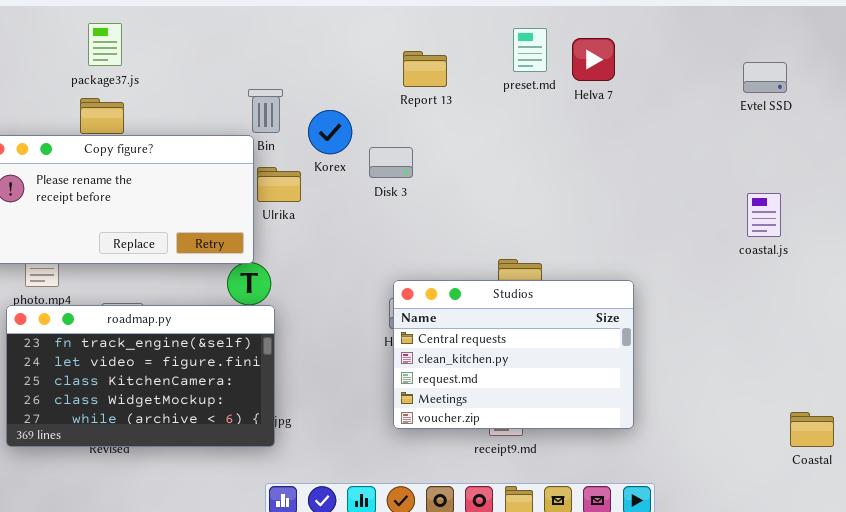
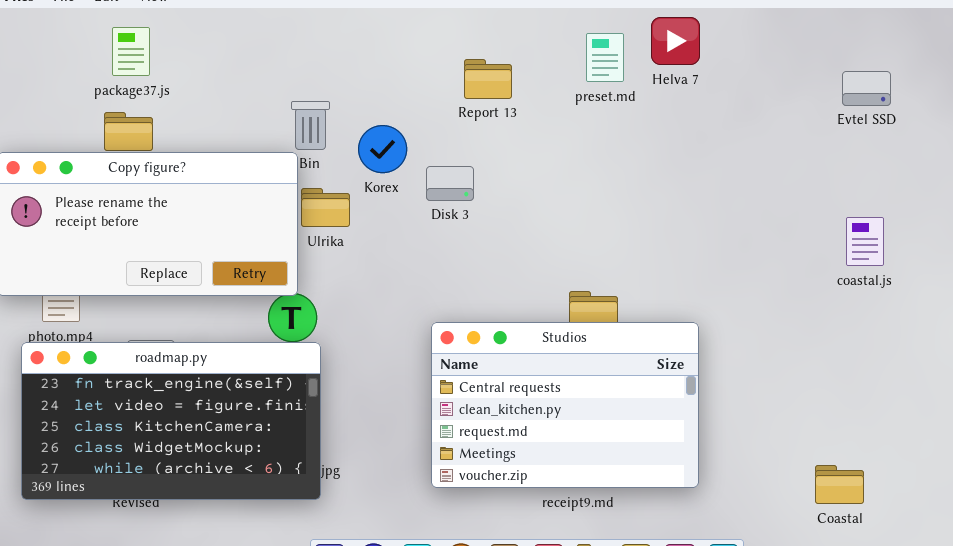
Helva 7: [572,38,615,81] -> [651,17,700,65], moved
Studios: [393,280,634,429] -> [431,322,699,488], moved
Coastal: [790,412,834,447] -> [815,465,864,504], moved

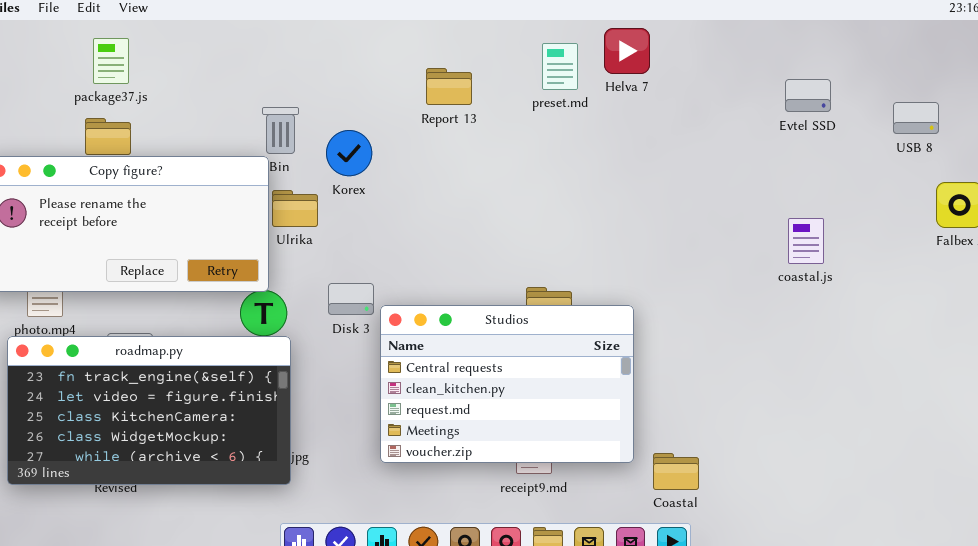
Disk 3: [426,166,474,201] -> [328,283,374,315], moved
Studios: [431,322,699,488] -> [380,305,634,463], moved
Coastal: [815,465,864,504] -> [653,453,699,490], moved

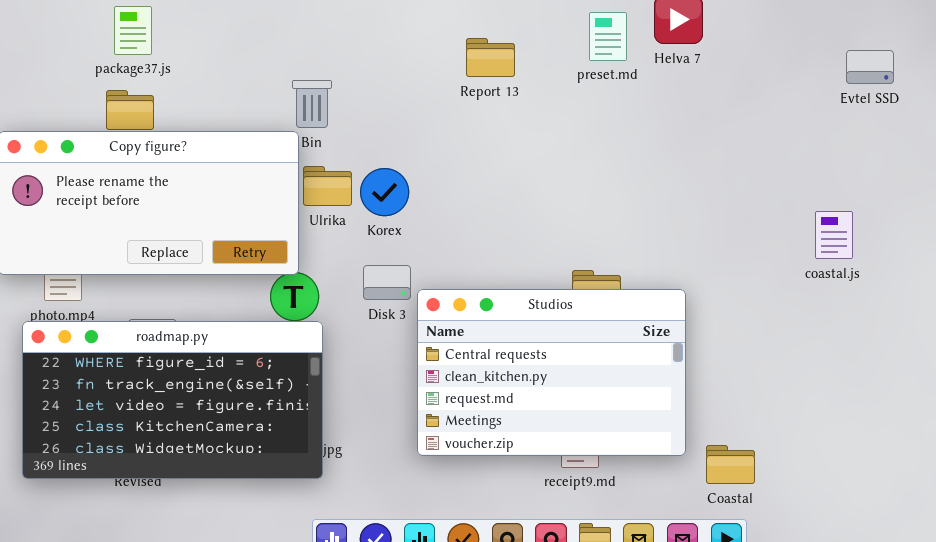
Korex: [326,130,372,176] -> [360,168,409,216], moved
coastal.js: [788,218,824,264] -> [815,211,853,259], moved
roadmap.py: [7,336,291,485] -> [22,321,323,479], scrolled up 1 row

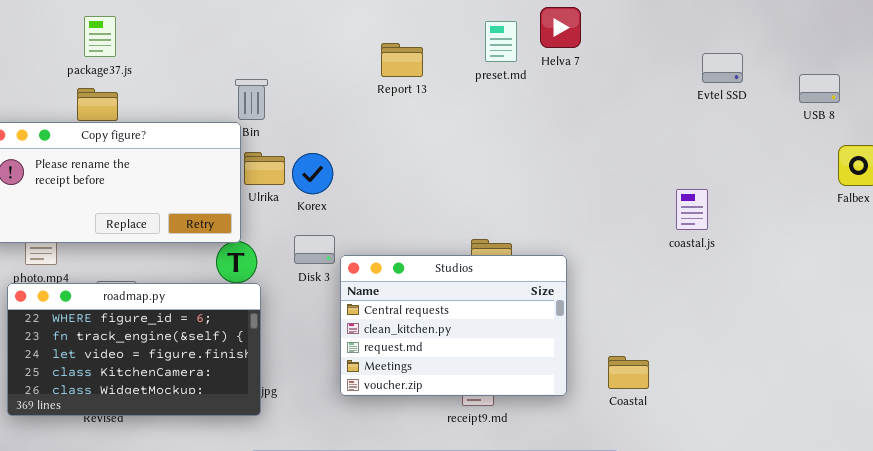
Coastal: [706,445,755,484] -> [608,356,649,389], moved

